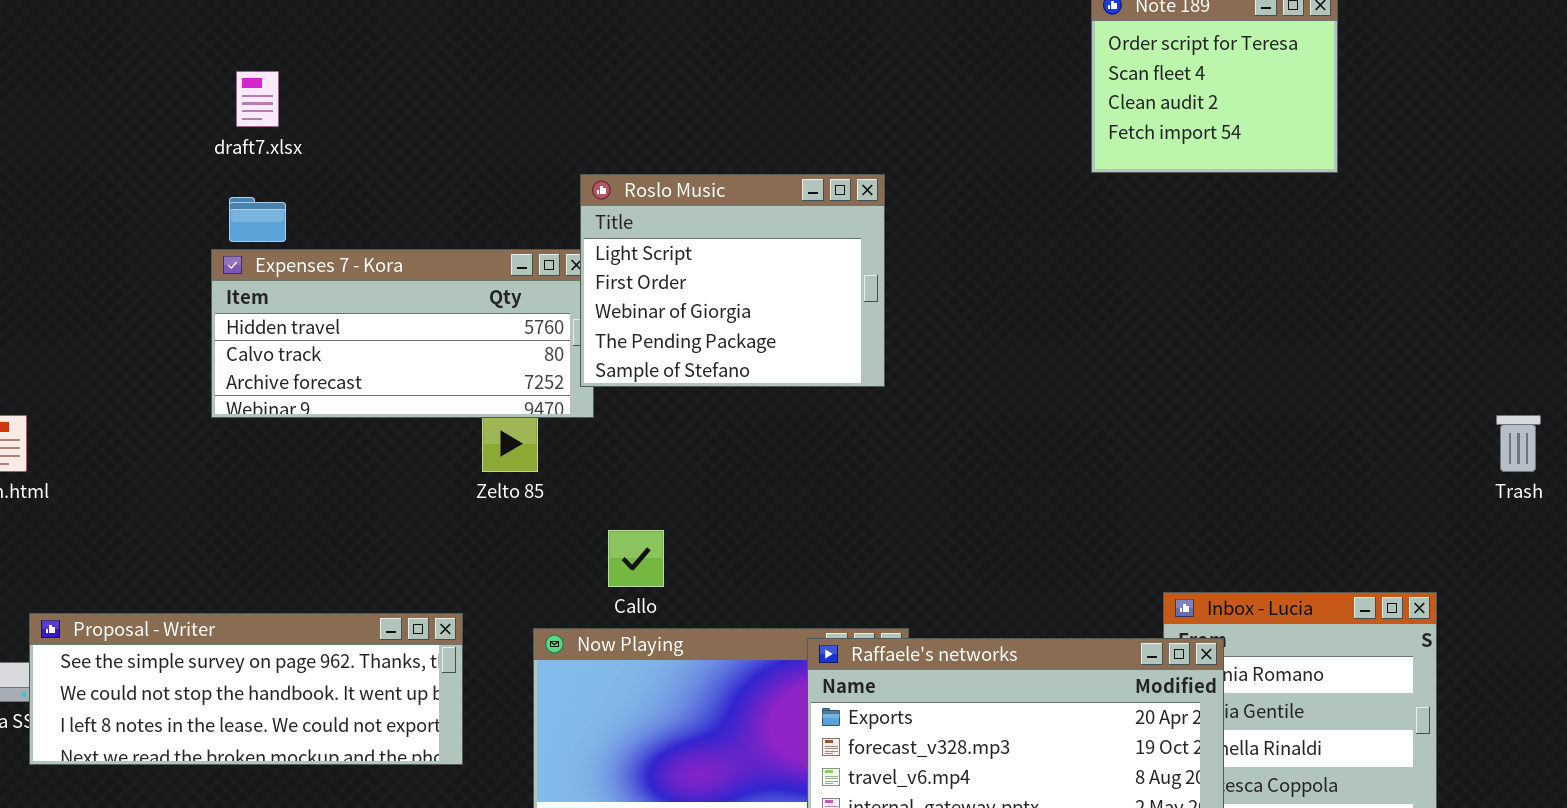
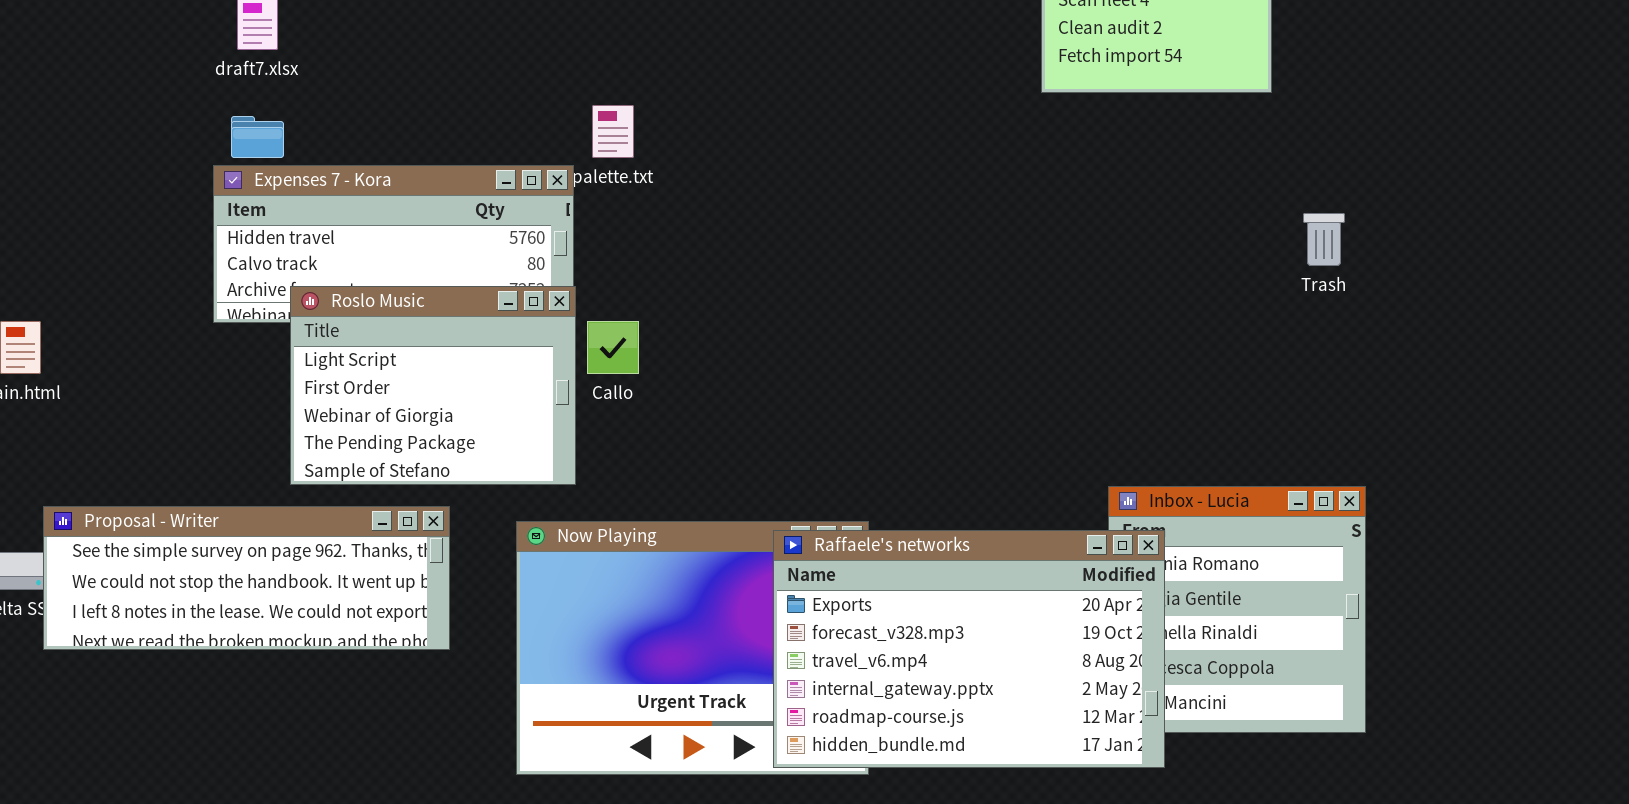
Roslo Music: [580,174,885,387] -> [290,286,576,485], moved
Trash: [1496,415,1541,472] -> [1303,213,1345,266], moved
Callo: [608,530,664,587] -> [587,321,639,374], moved

